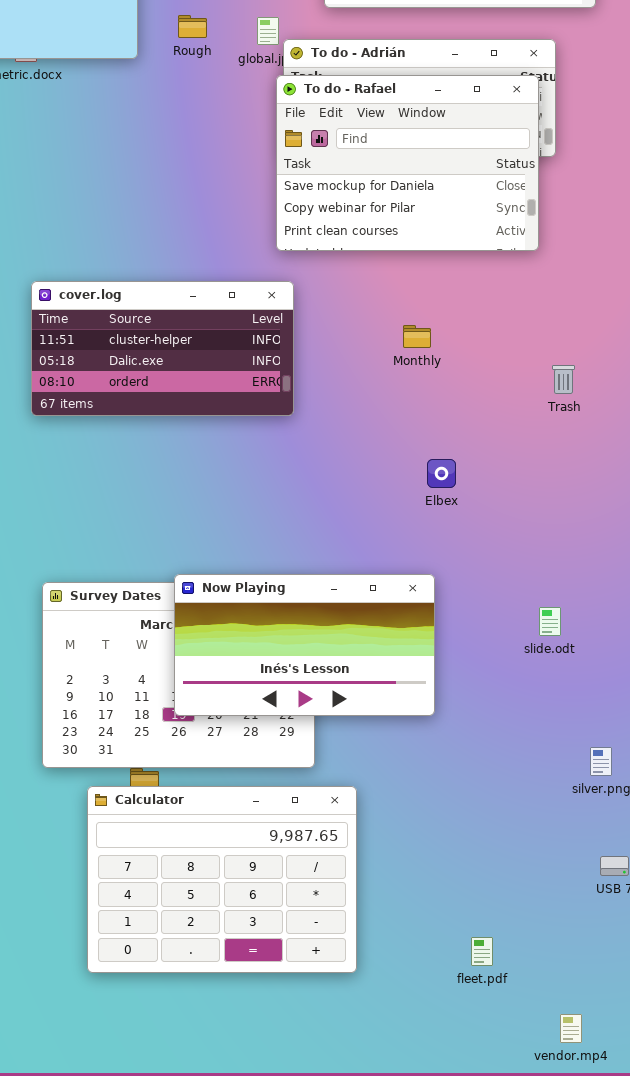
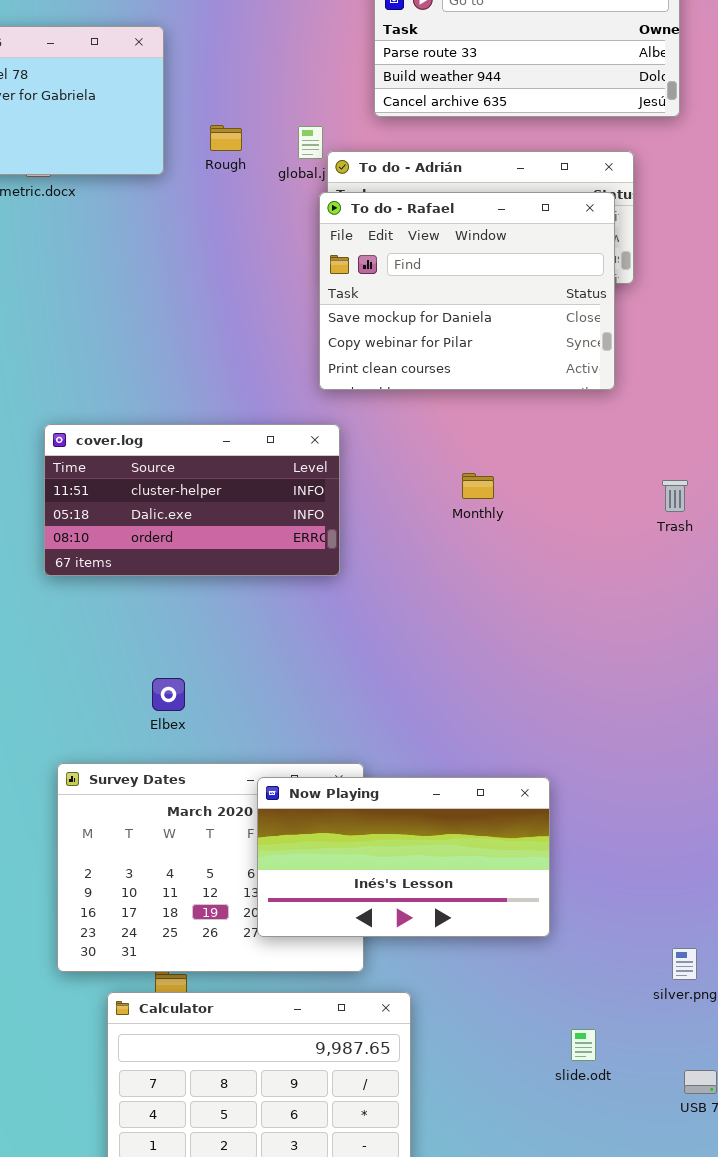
Trash: [552,365,575,394] -> [662,480,688,512], moved
Elbex: [427,459,456,488] -> [152,678,185,711], moved
Now Playing: [174,574,435,716] -> [257,777,550,937], moved
slide.odt: [539,607,561,636] -> [571,1029,596,1061], moved

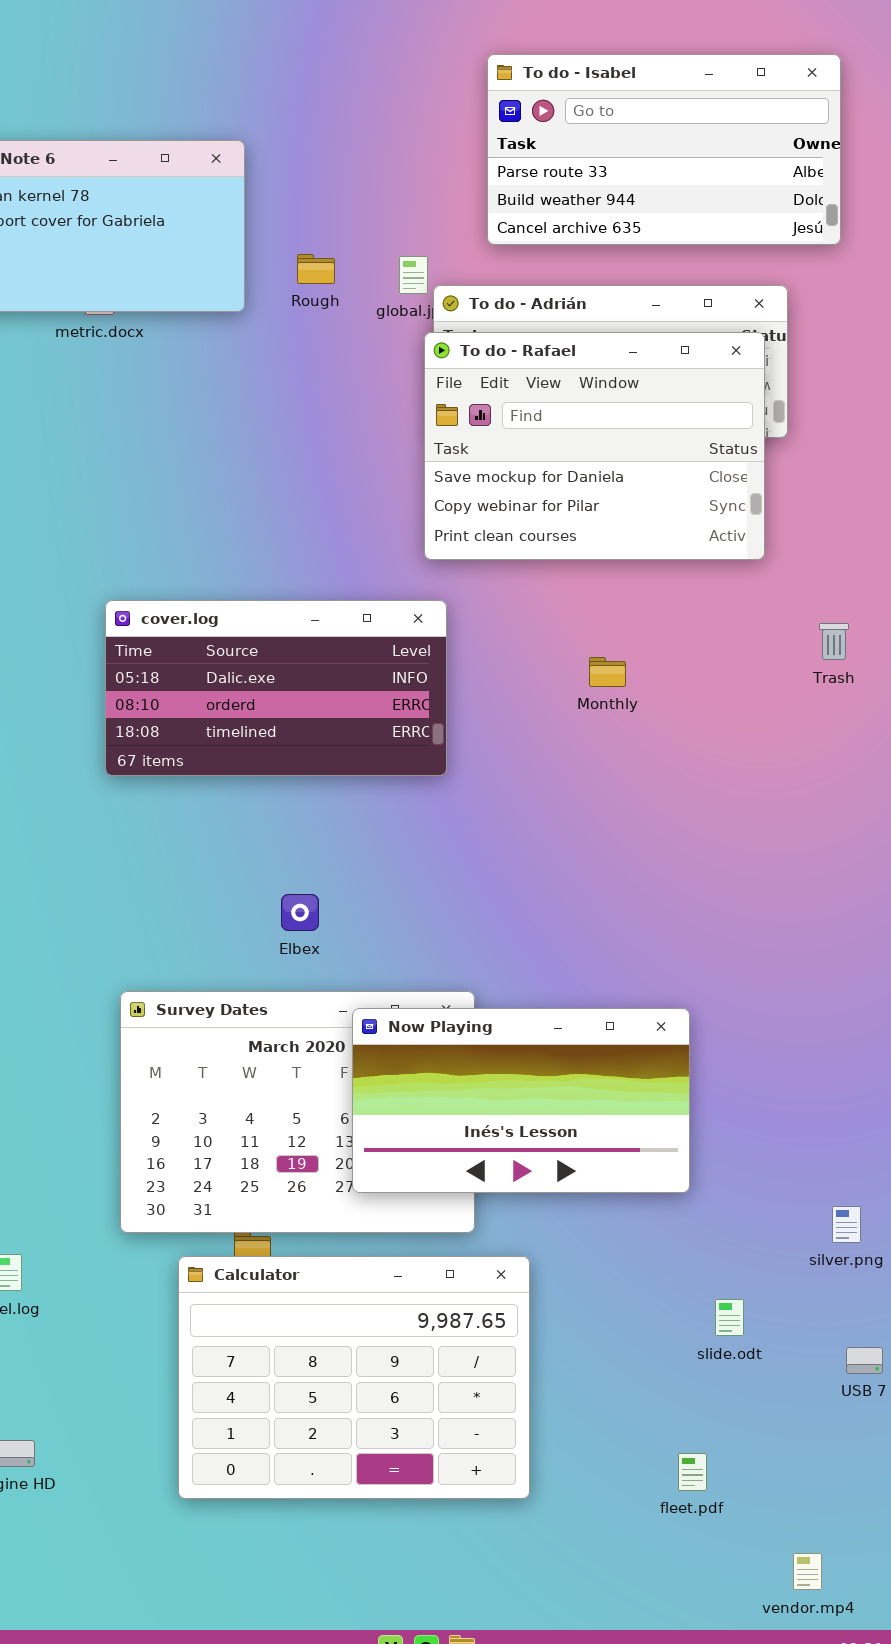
cover.log: [44,424,340,576] -> [105,600,447,776], scrolled down 1 row
Trash: [662,480,688,512] -> [819,623,849,660], moved
Elbex: [152,678,185,711] -> [281,894,319,931], moved

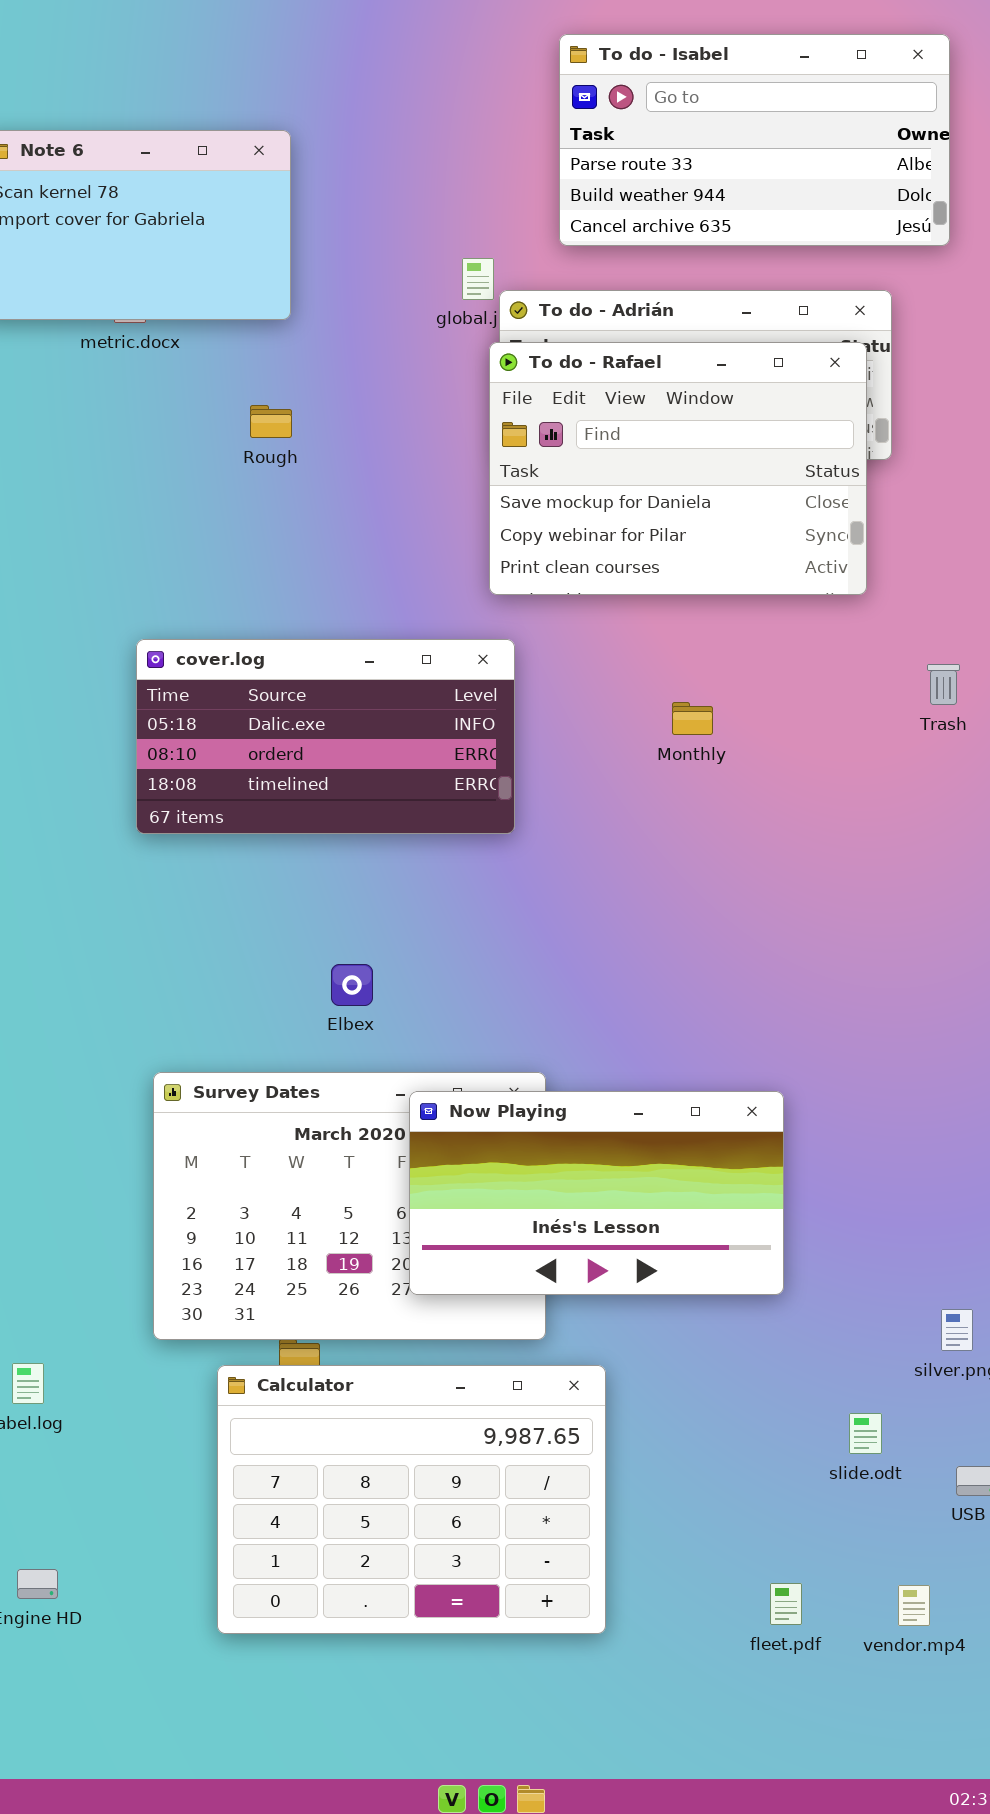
Rough: [297,254,335,284] -> [250,405,292,438], moved
slide.odt: [715,1299,744,1336] -> [849,1413,882,1454], moved
vendor.mp4: [793,1553,822,1590] -> [898,1585,930,1626], moved

